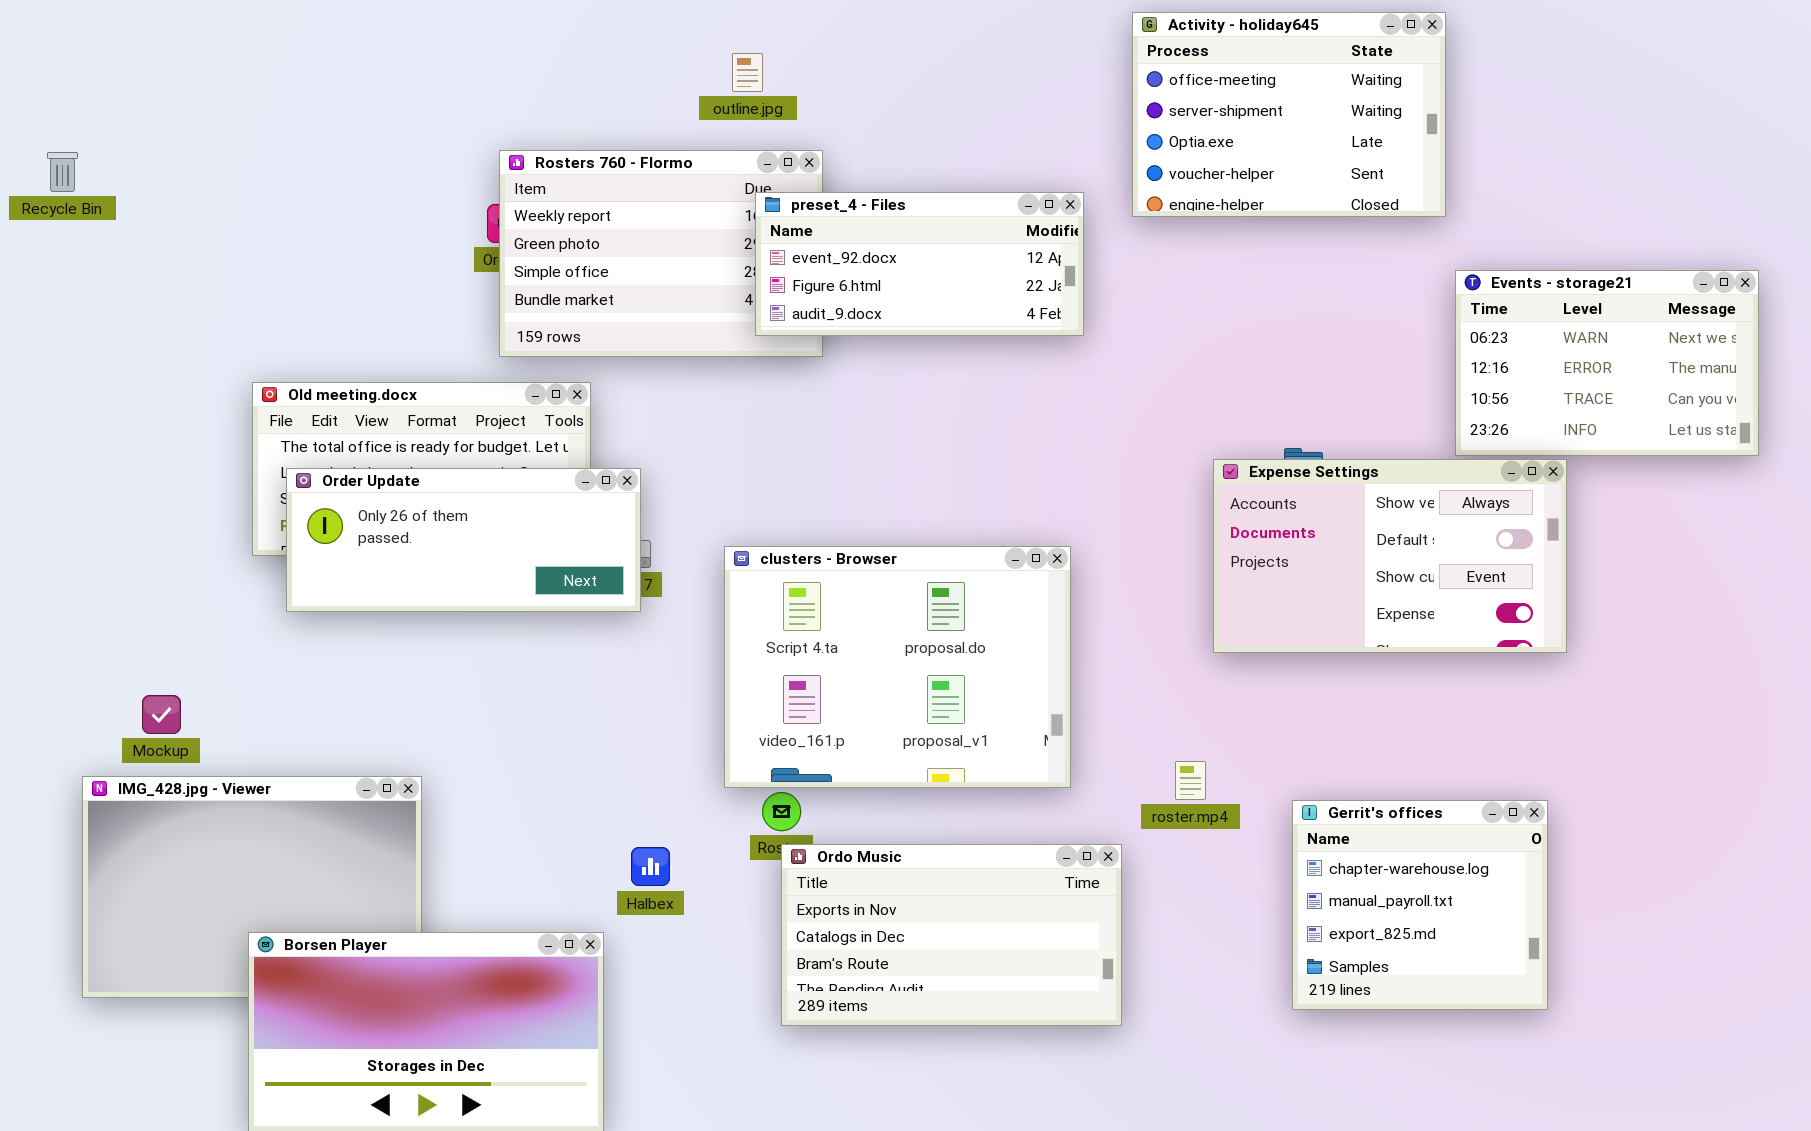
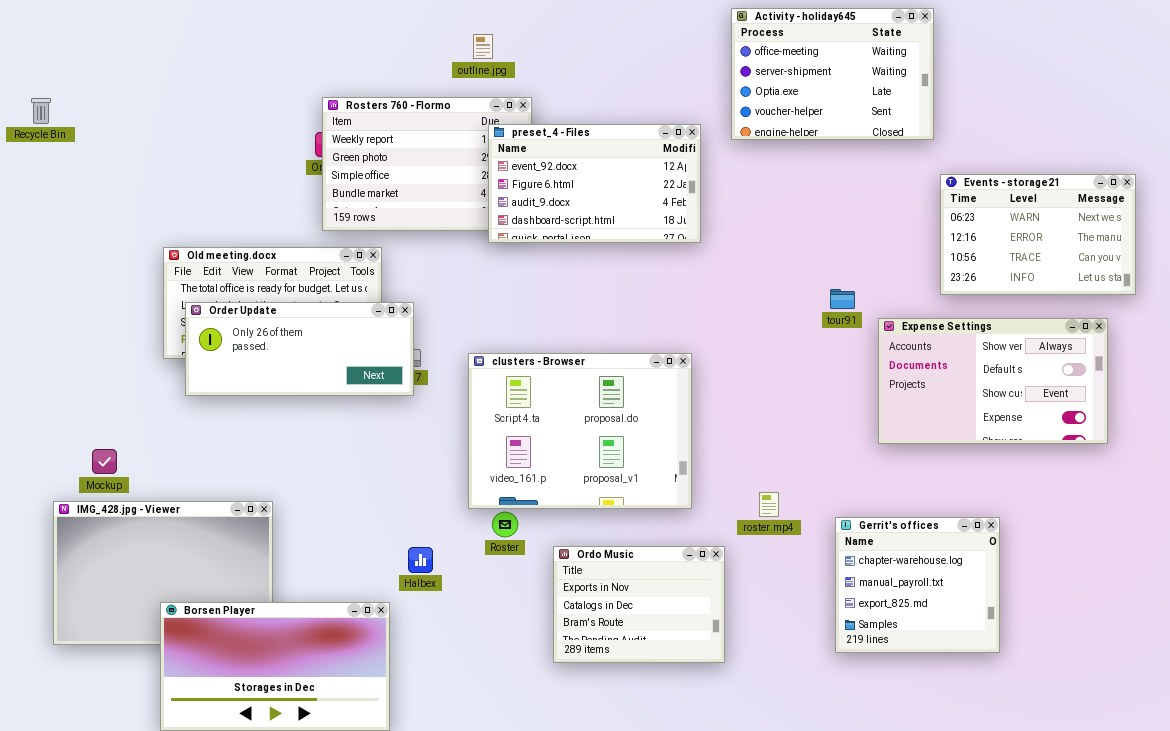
preset_4 - Files: [755,192,1084,336] -> [488,124,701,243], resized
Expense Settings: [1213,459,1567,653] -> [878,318,1108,444], moved
Ordo Music: [781,844,1122,1026] -> [553,546,725,663], resized

